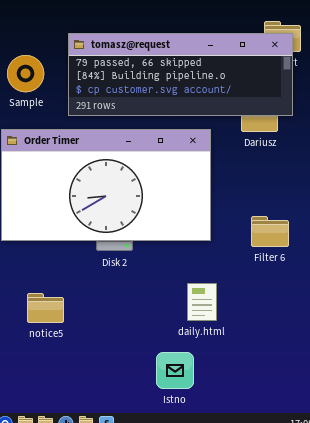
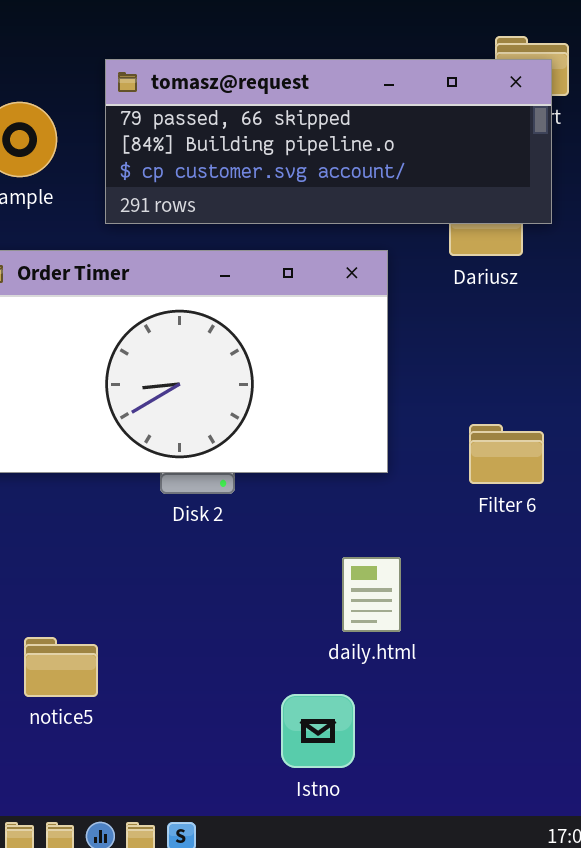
notice5: [27,293,64,323] -> [24,637,98,697], moved

